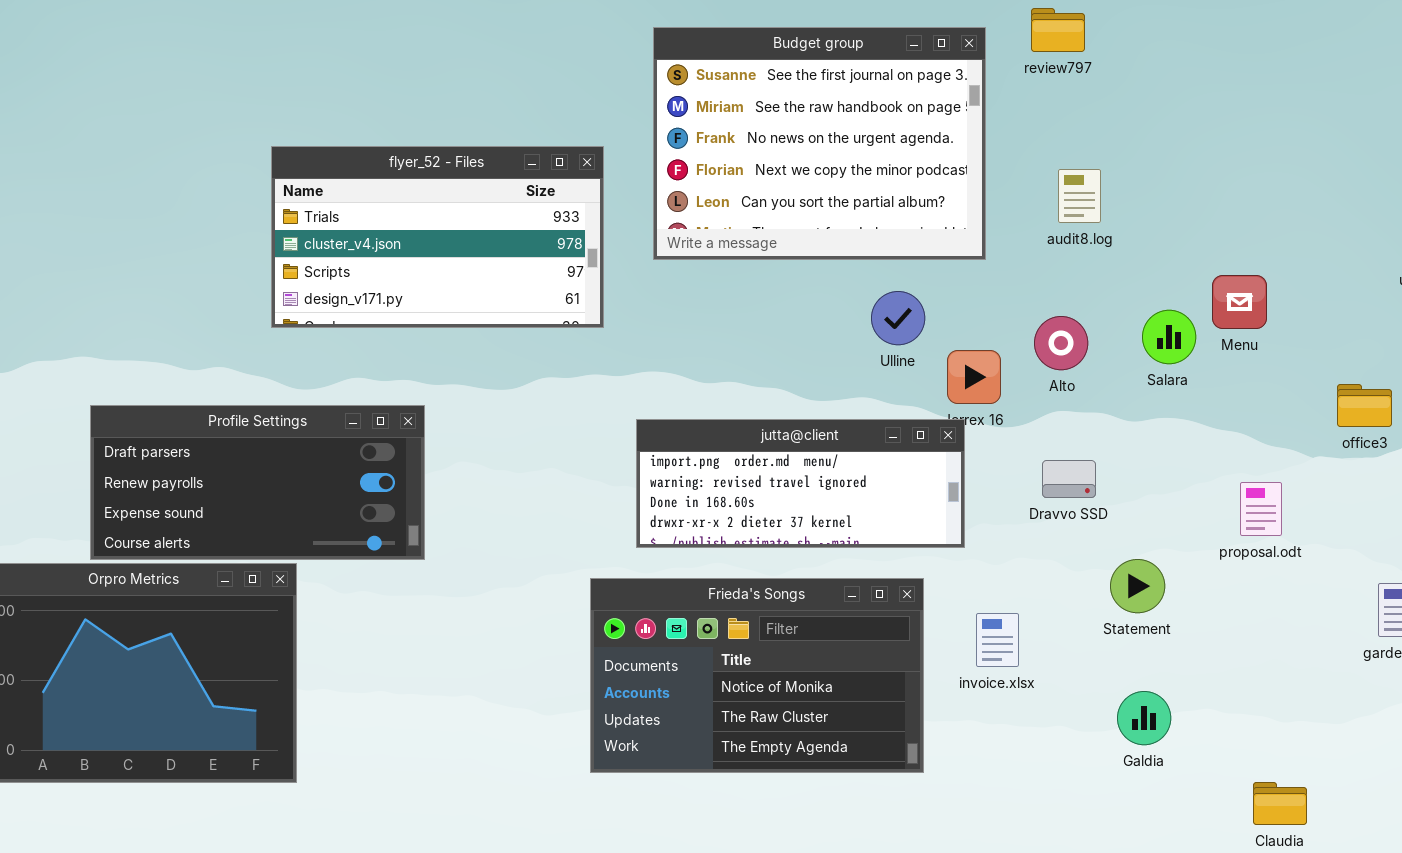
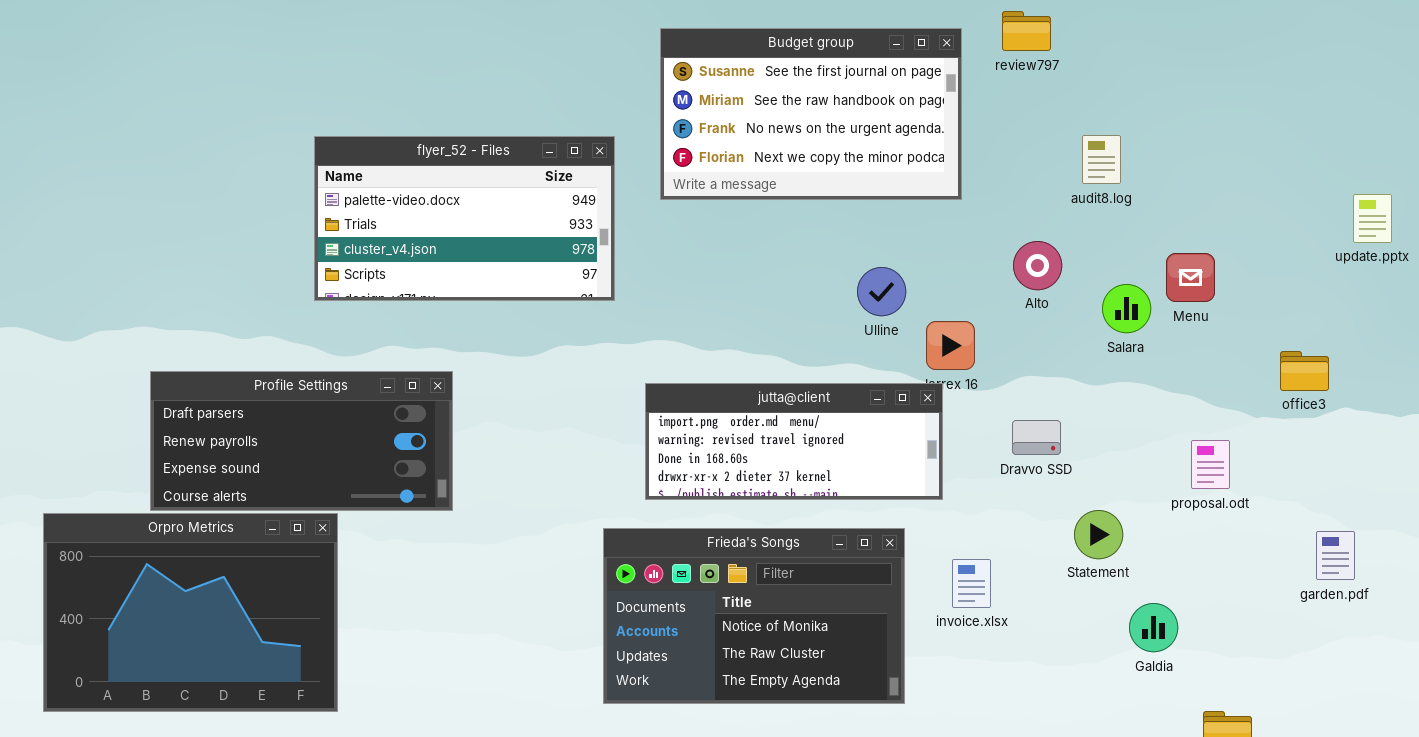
Budget group: [653,27,986,260] -> [660,28,962,200], resized
flyer_52 - Files: [271,146,604,328] -> [314,136,615,301], scrolled up 1 row
audit8.log: [1058,169,1101,223] -> [1082,135,1121,184], moved
Alto: [1034,316,1088,370] -> [1013,241,1062,290], moved
Galdia: [1117,691,1171,745] -> [1129,603,1178,652], moved

